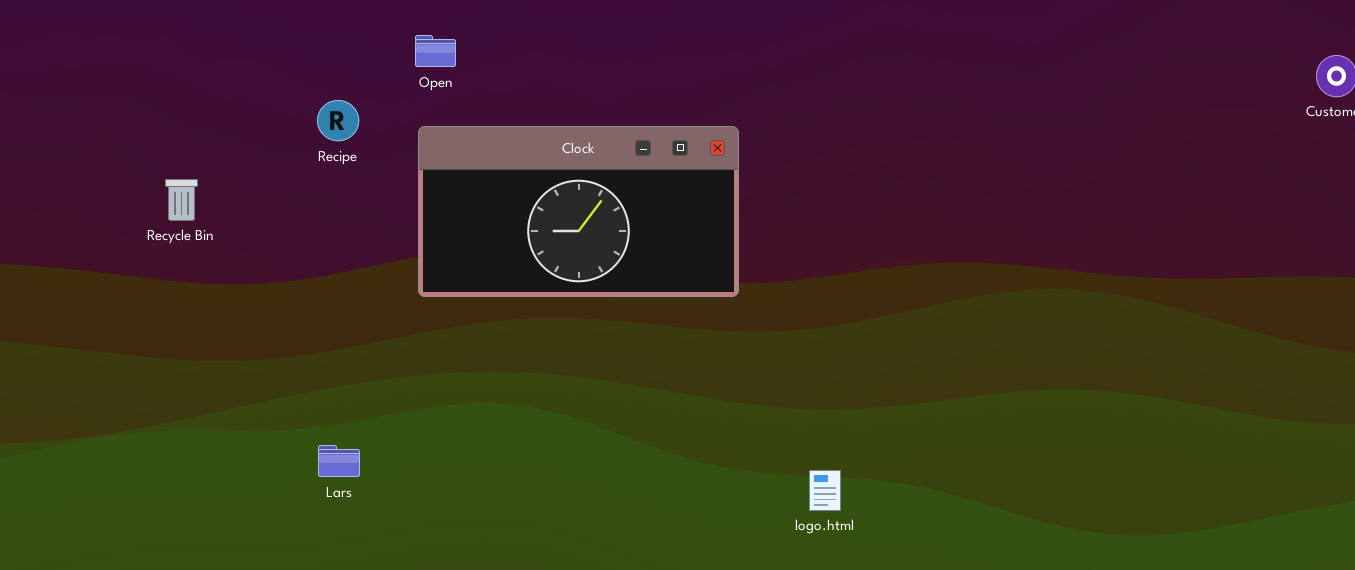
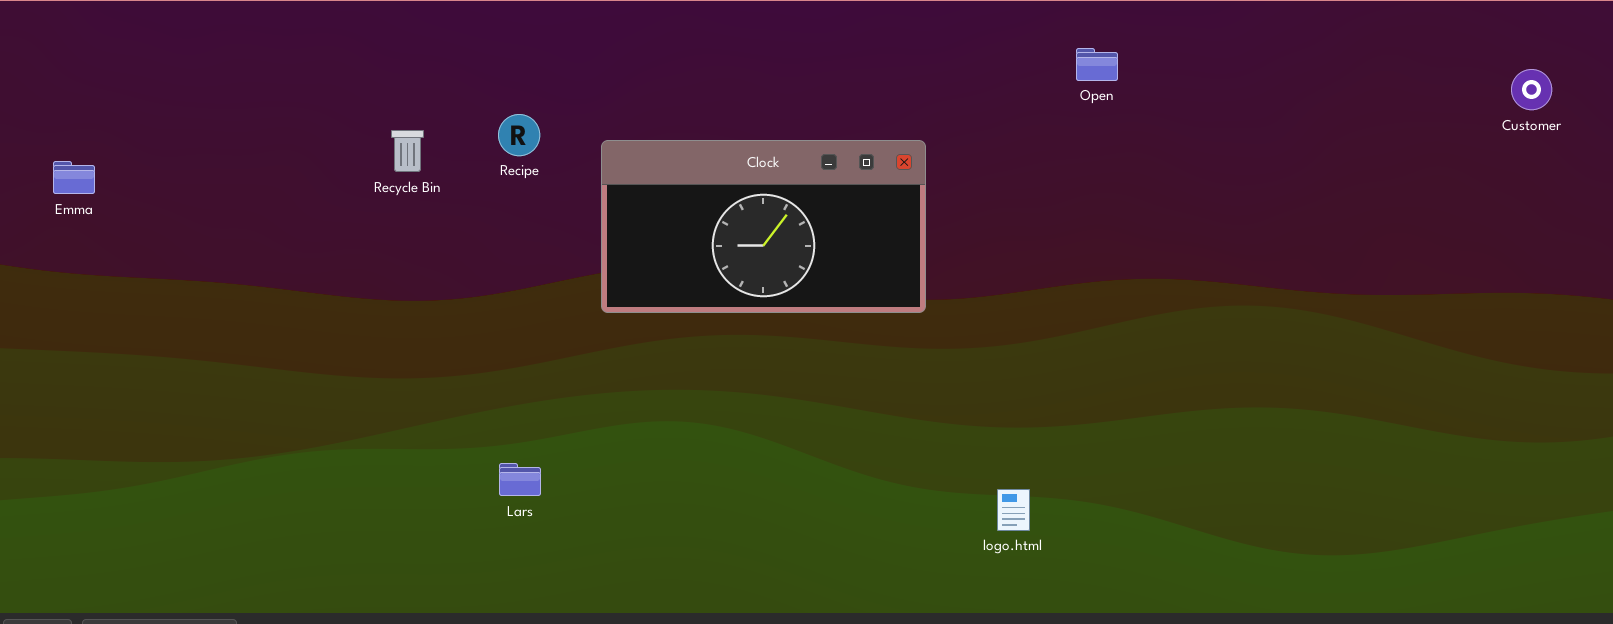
Open: [415,35,456,67] -> [1076,48,1118,81], moved
Recycle Bin: [165,179,198,221] -> [391,130,424,172], moved

